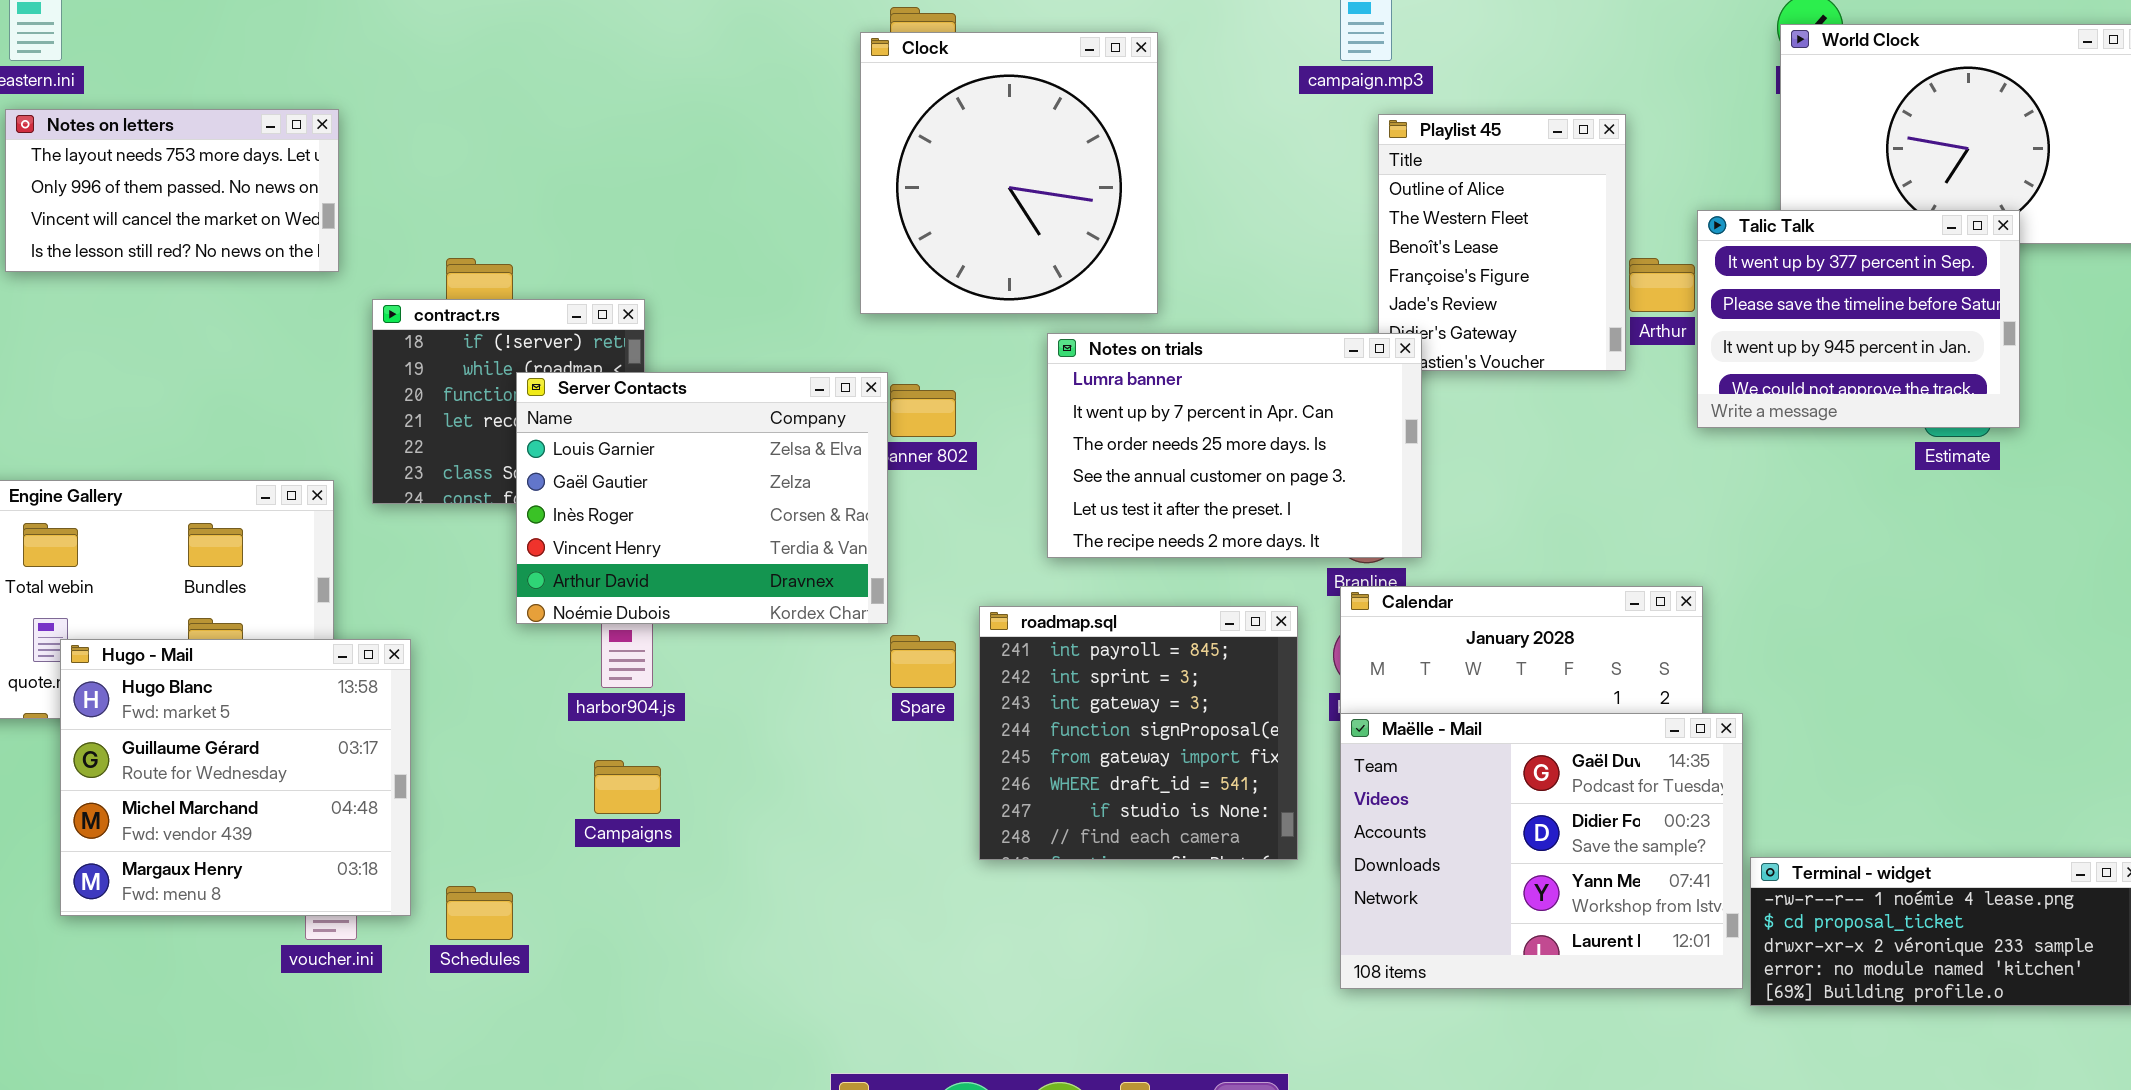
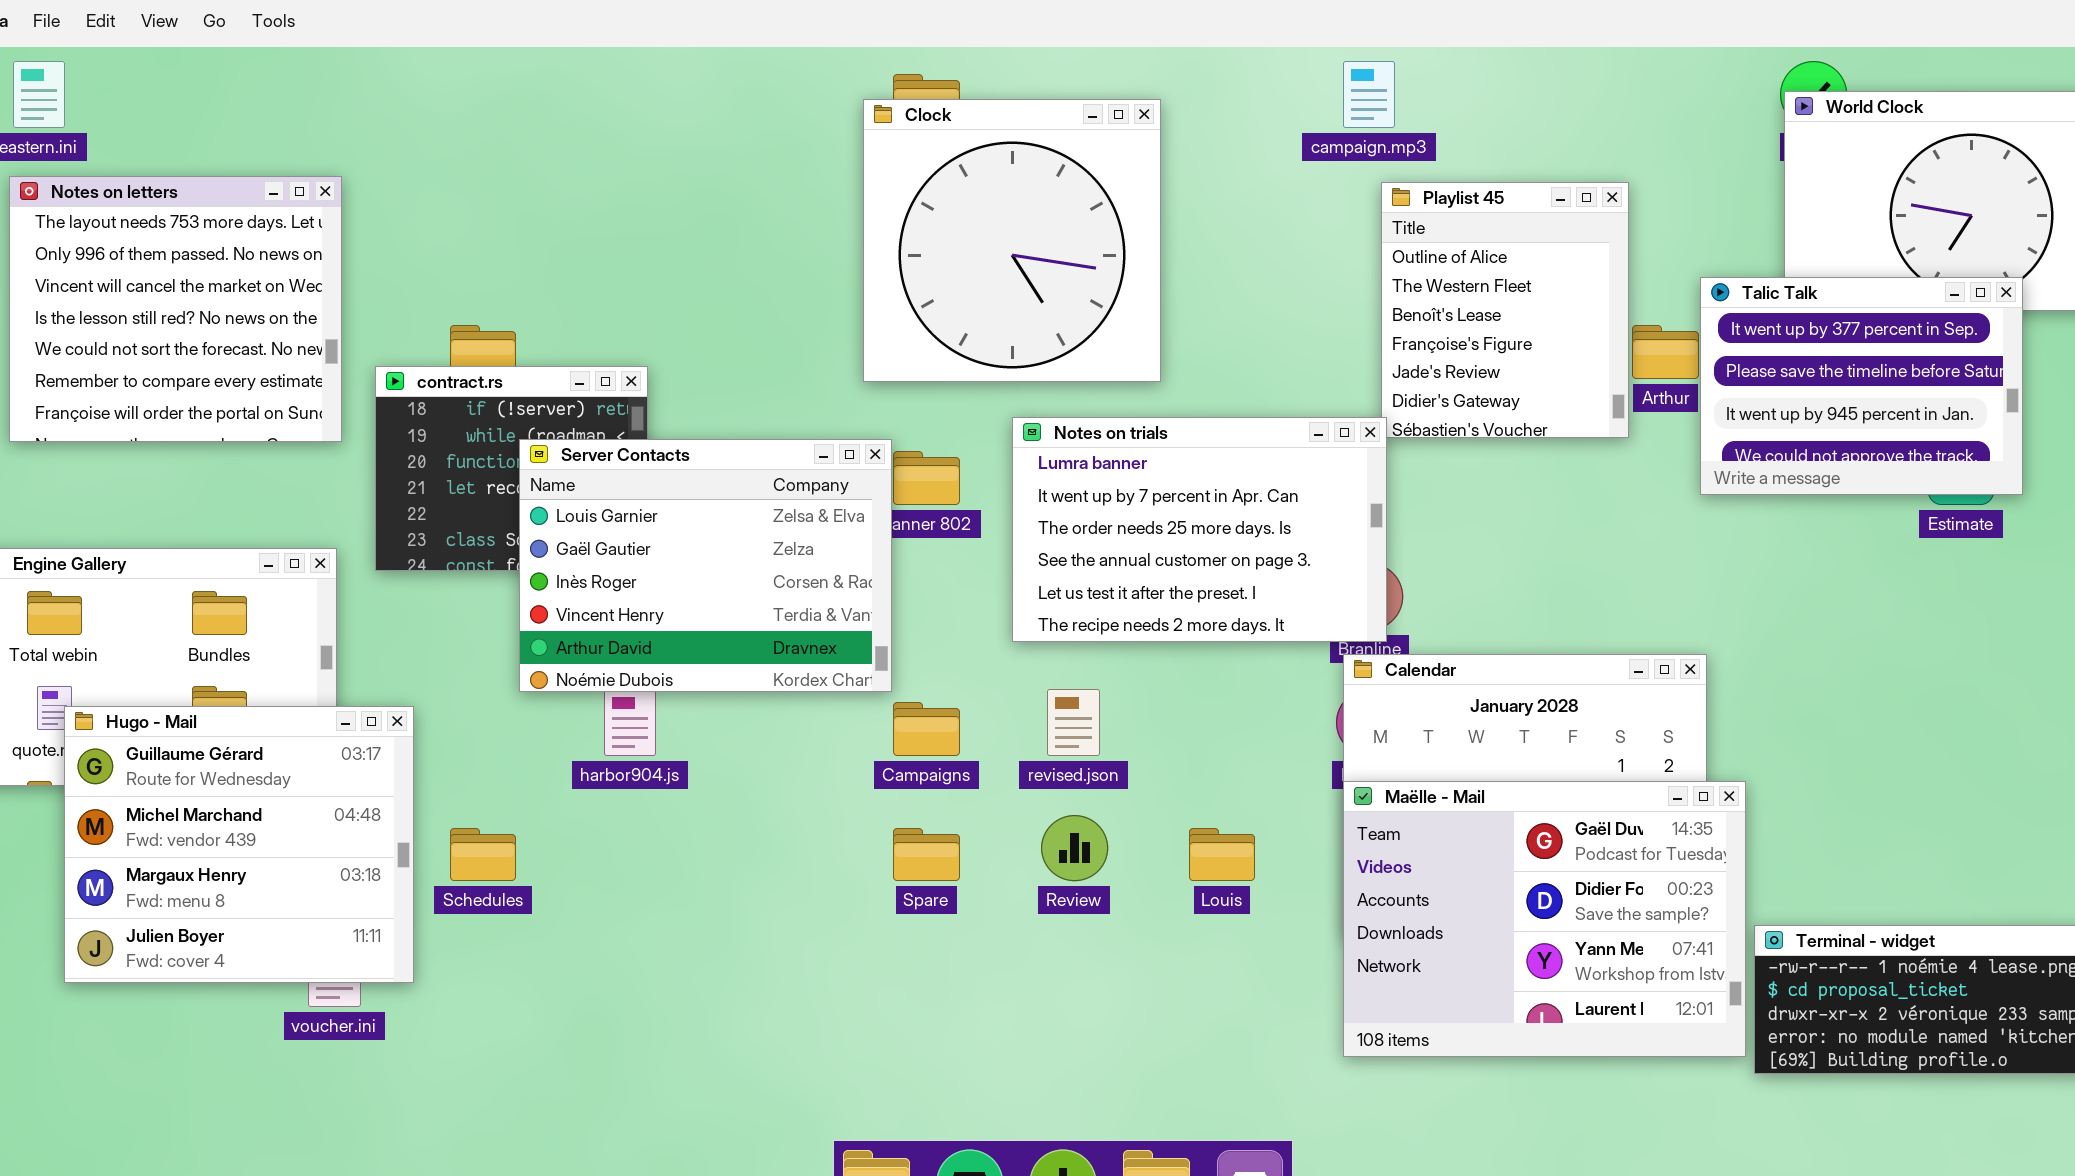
Notes on letters: [5,109,339,272] -> [9,176,342,442], resized
Notes on trials: [1047,333,1422,558] -> [1012,417,1387,642], moved
roadmap.sql: [979,606,1298,860] -> none, closed
Spare: [890,635,956,688] -> [893,828,960,881], moved
Hugo - Mail: [60,639,411,916] -> [64,706,414,983], scrolled down 1 row
Campaigns: [594,760,661,814] -> [893,702,960,756], moved
Schedules: [446,886,513,940] -> [450,828,516,881], moved

